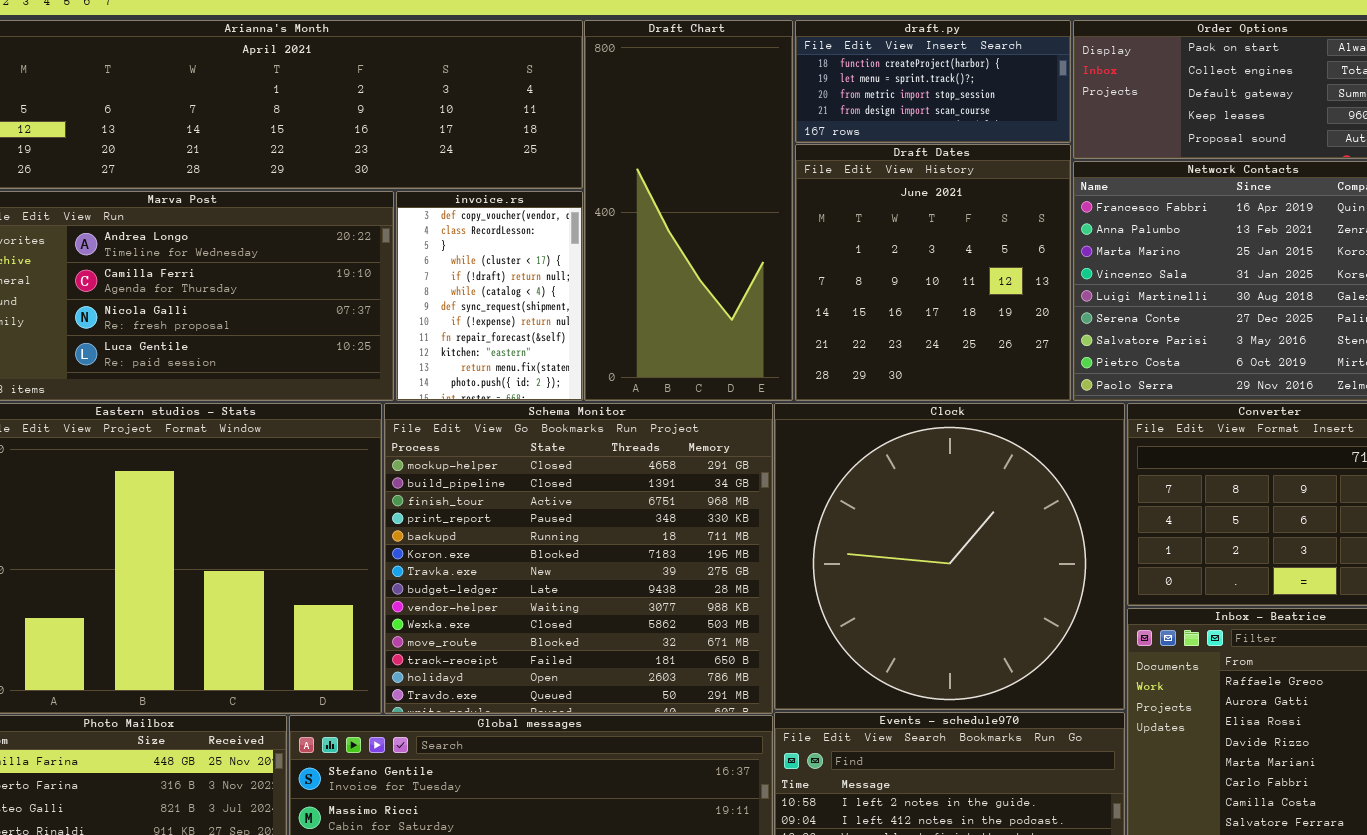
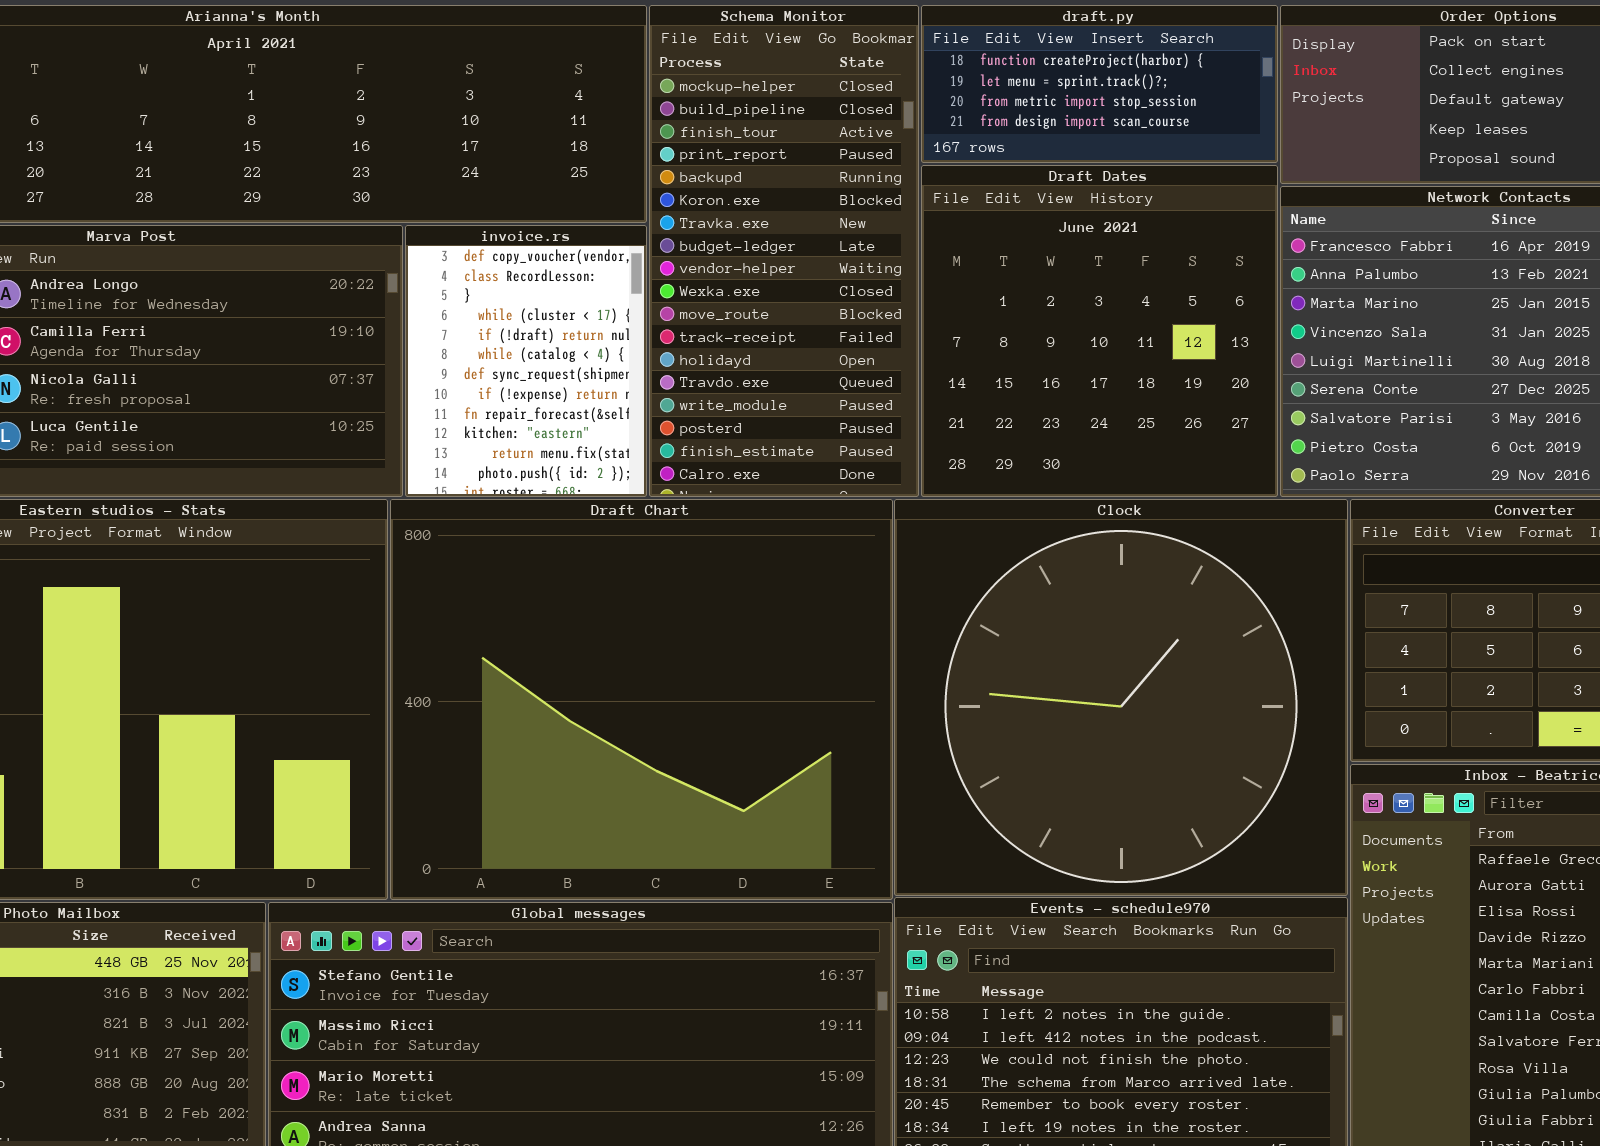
Draft Chart: [584,20,793,401] -> [390,499,893,900], moved, resized
Schema Monitor: [384,403,773,714] -> [649,5,919,497], moved, resized

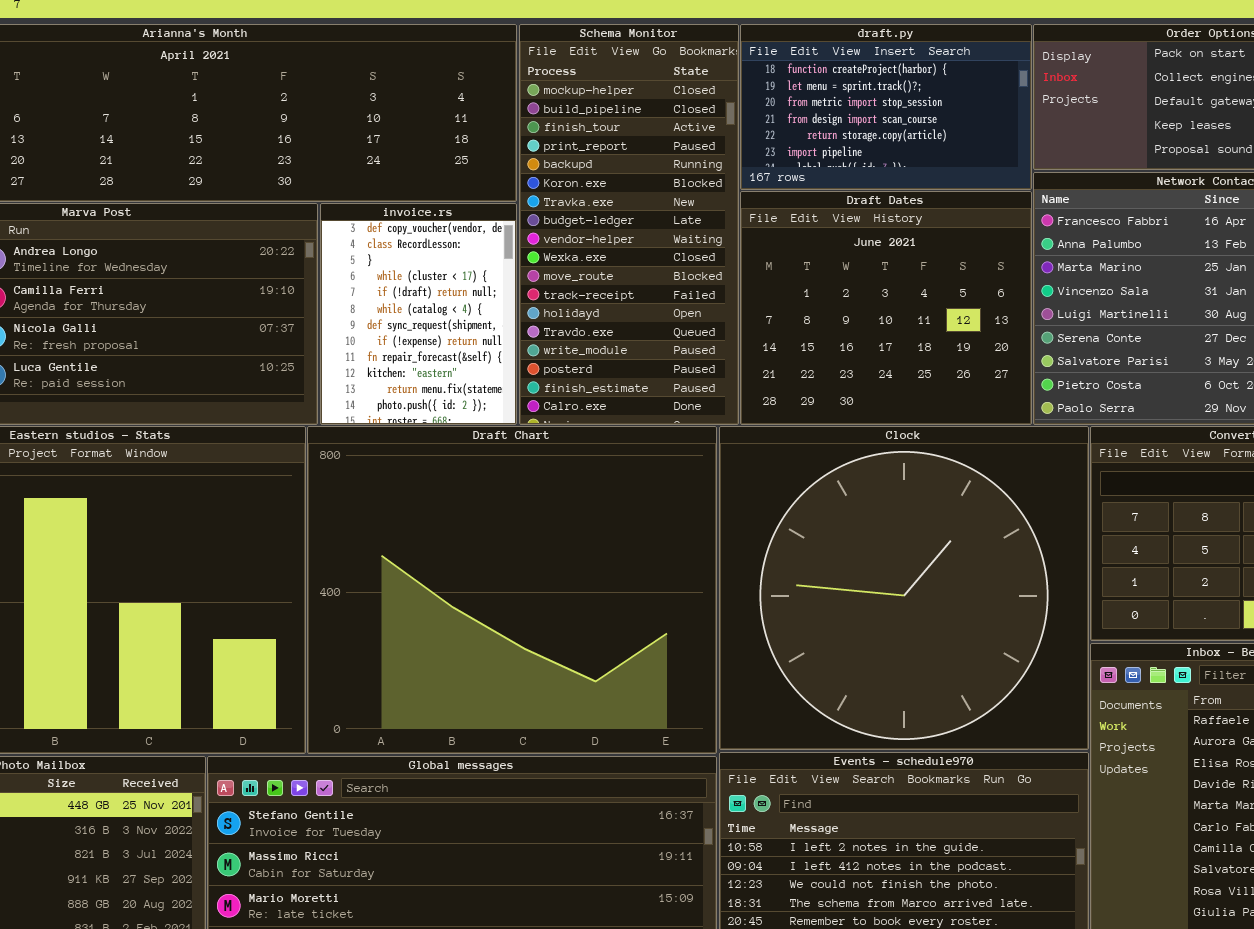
draft.py: [921,5,1278,163] -> [740,24,1032,190], resized
Draft Dates: [921,165,1278,497] -> [740,191,1032,425], resized

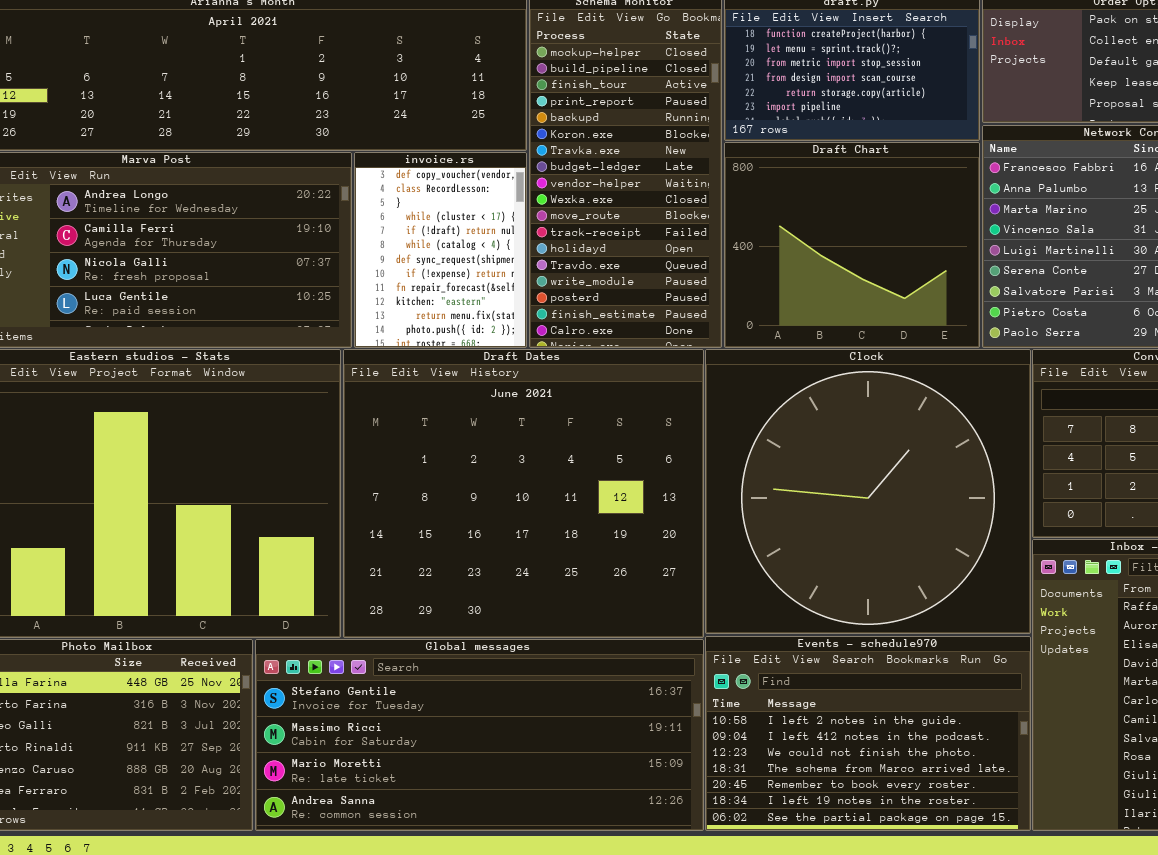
Draft Dates: [740,191,1032,425] -> [343,349,704,638], moved, resized
Draft Chart: [307,426,717,754] -> [724,142,980,348], moved, resized

